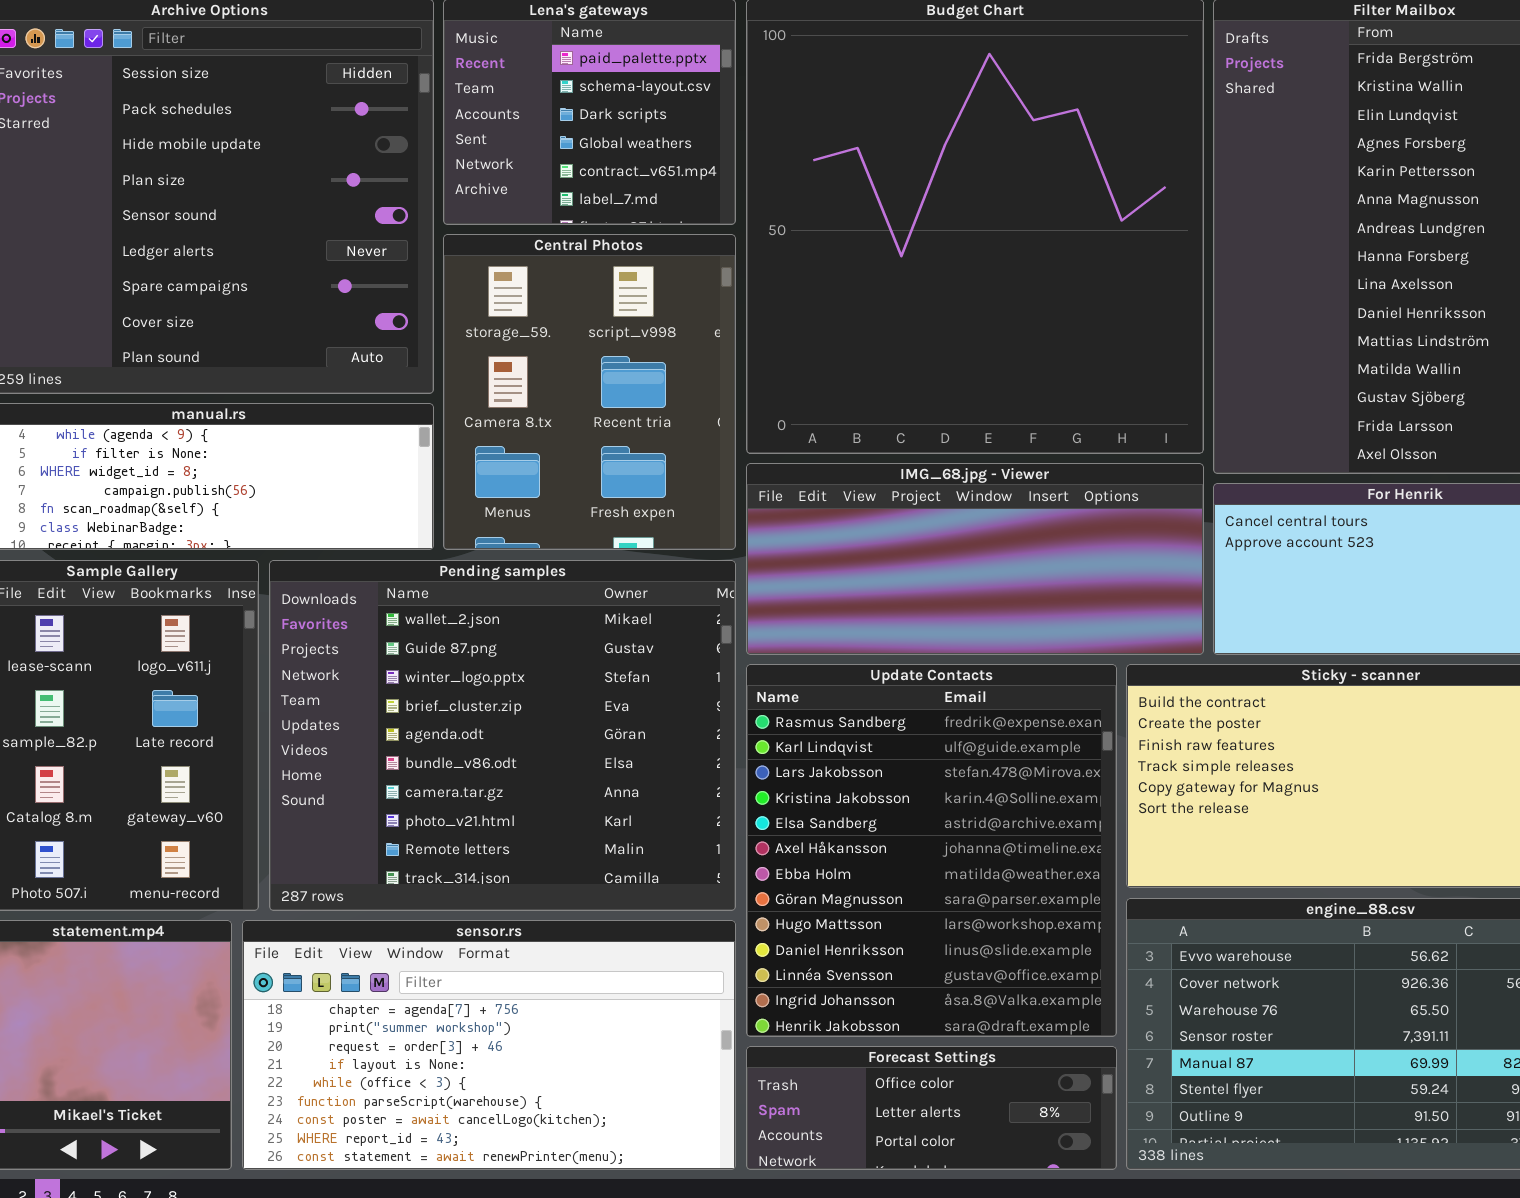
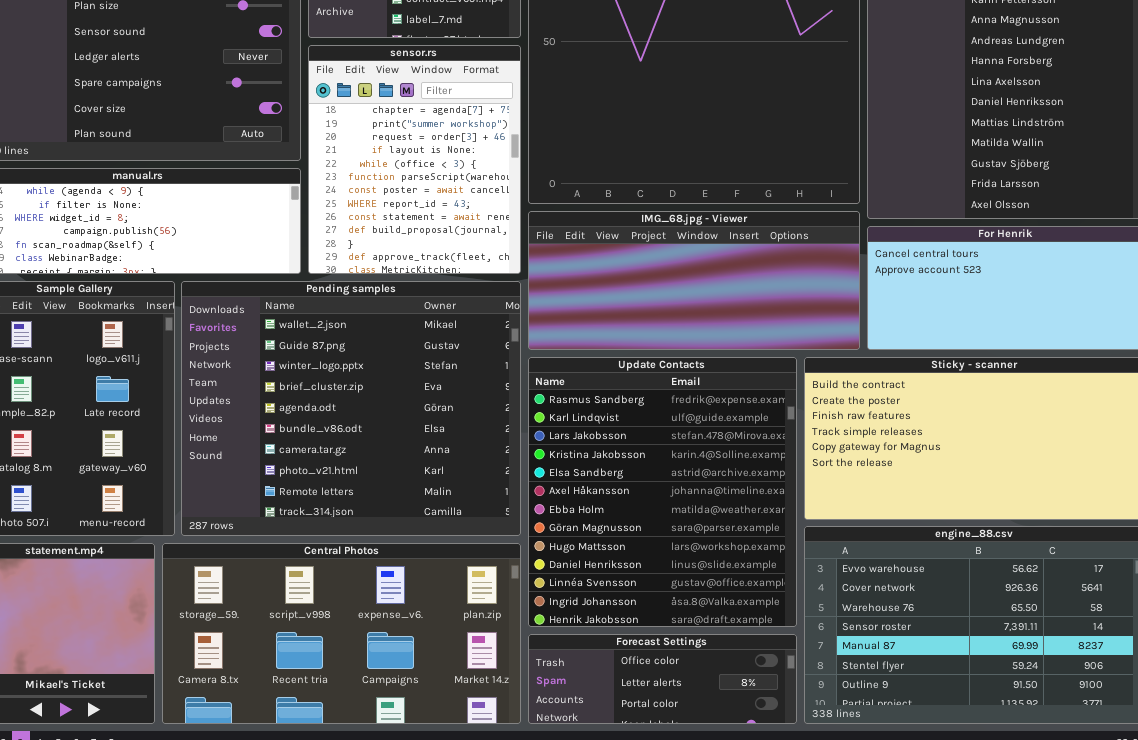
Central Photos: [443,234,736,550] -> [162,543,521,724], moved, resized
sensor.rs: [242,920,736,1170] -> [308,45,521,274], moved, resized

